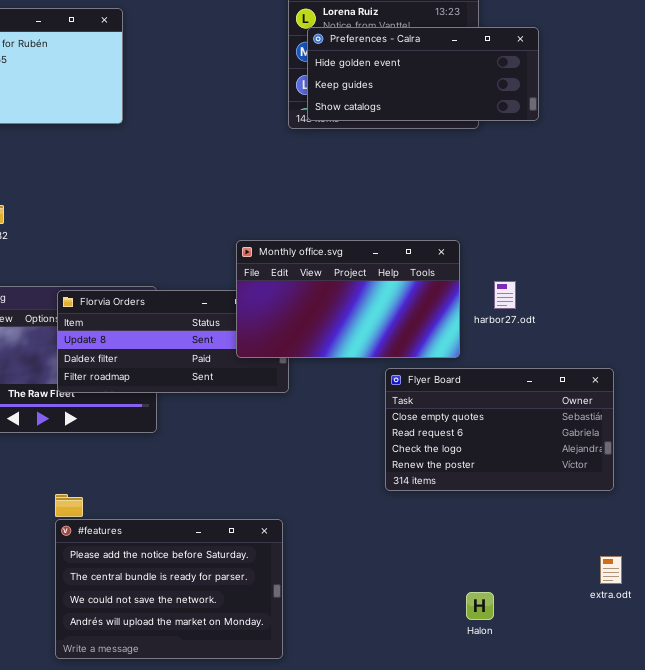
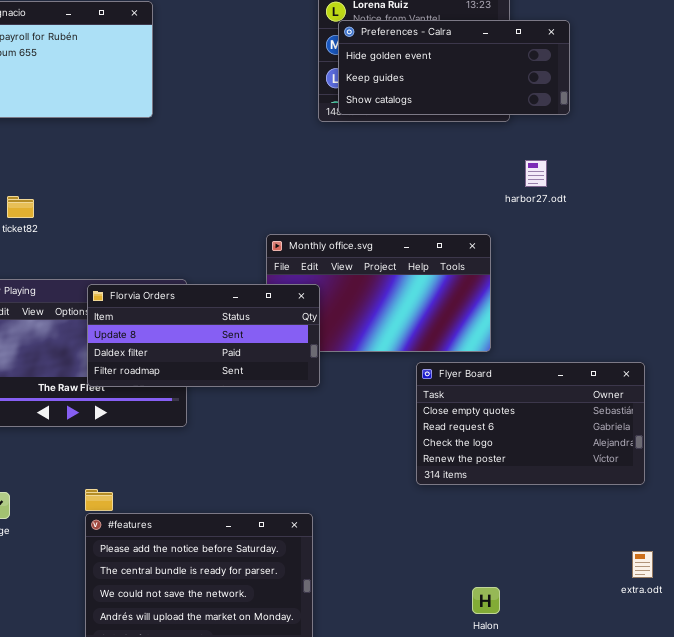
harbor27.odt: [494,281,516,309] -> [525,160,547,187], moved
Florvia Orders: [57,290,289,393] -> [87,284,320,387], raised
Halon: [466,592,494,620] -> [472,587,500,614], moved

